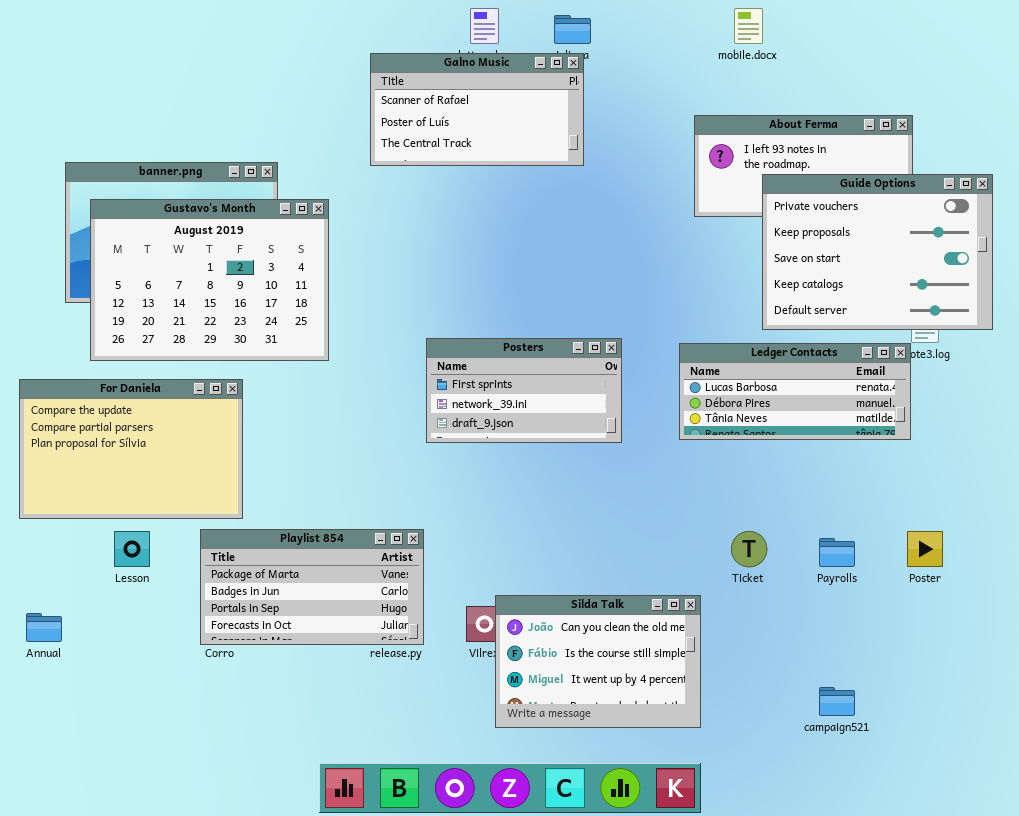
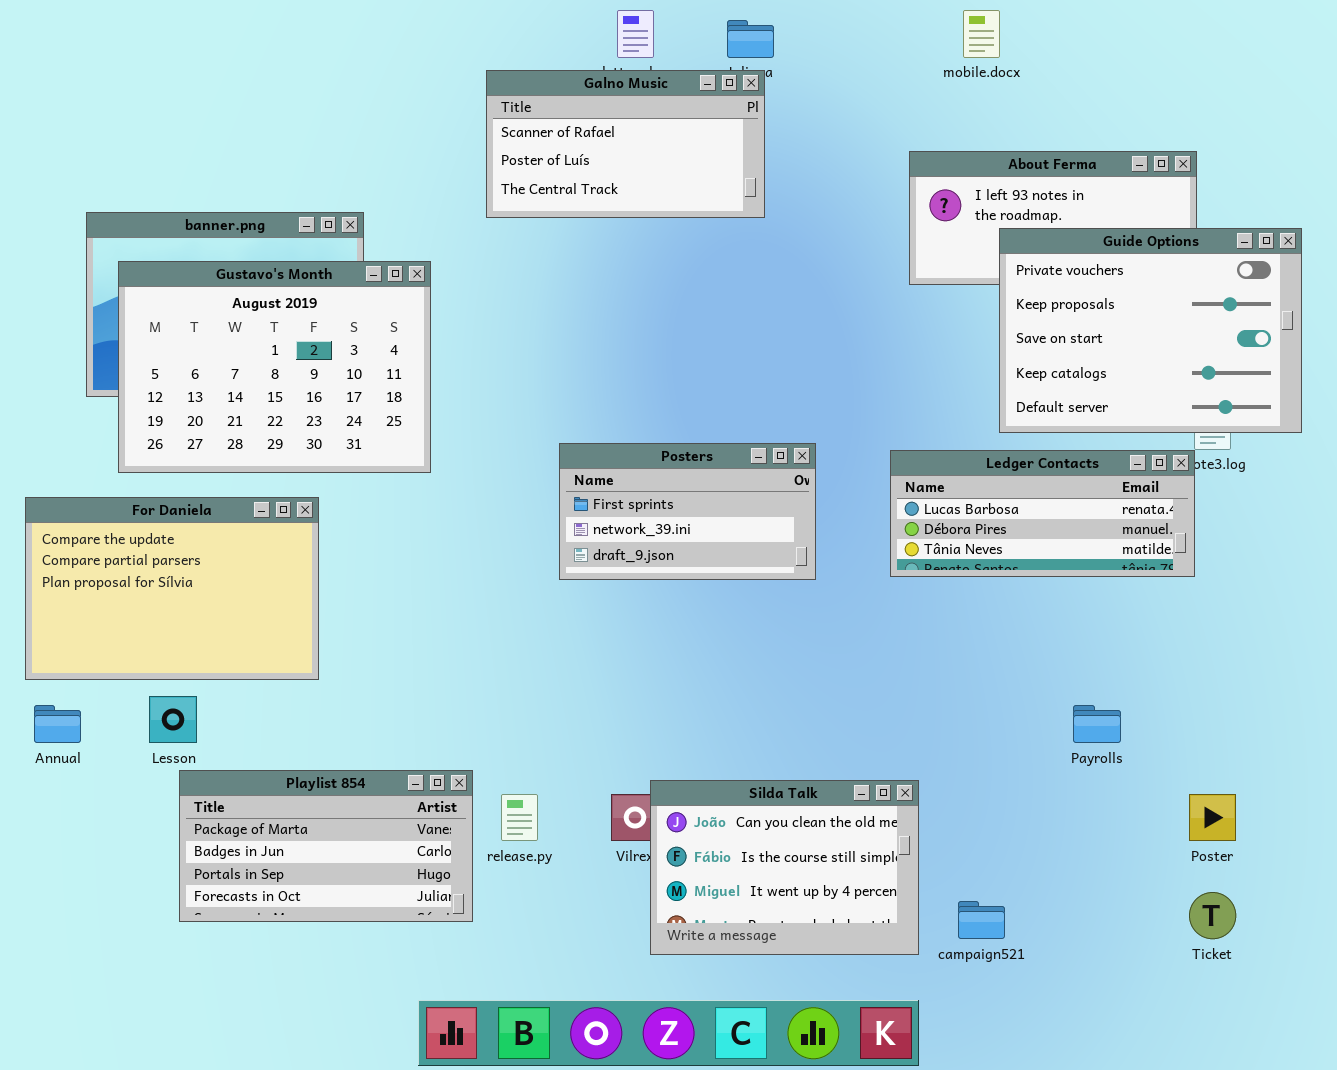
Playlist 854: [200,529,424,645] -> [179,770,473,922], moved
Ticket: [731,531,767,567] -> [1189,892,1236,939], moved
Poster: [907,531,943,567] -> [1189,794,1236,841], moved
Annual: [26,613,62,642] -> [34,705,81,743], moved
campaign521: [819,687,855,716] -> [958,901,1005,939], moved

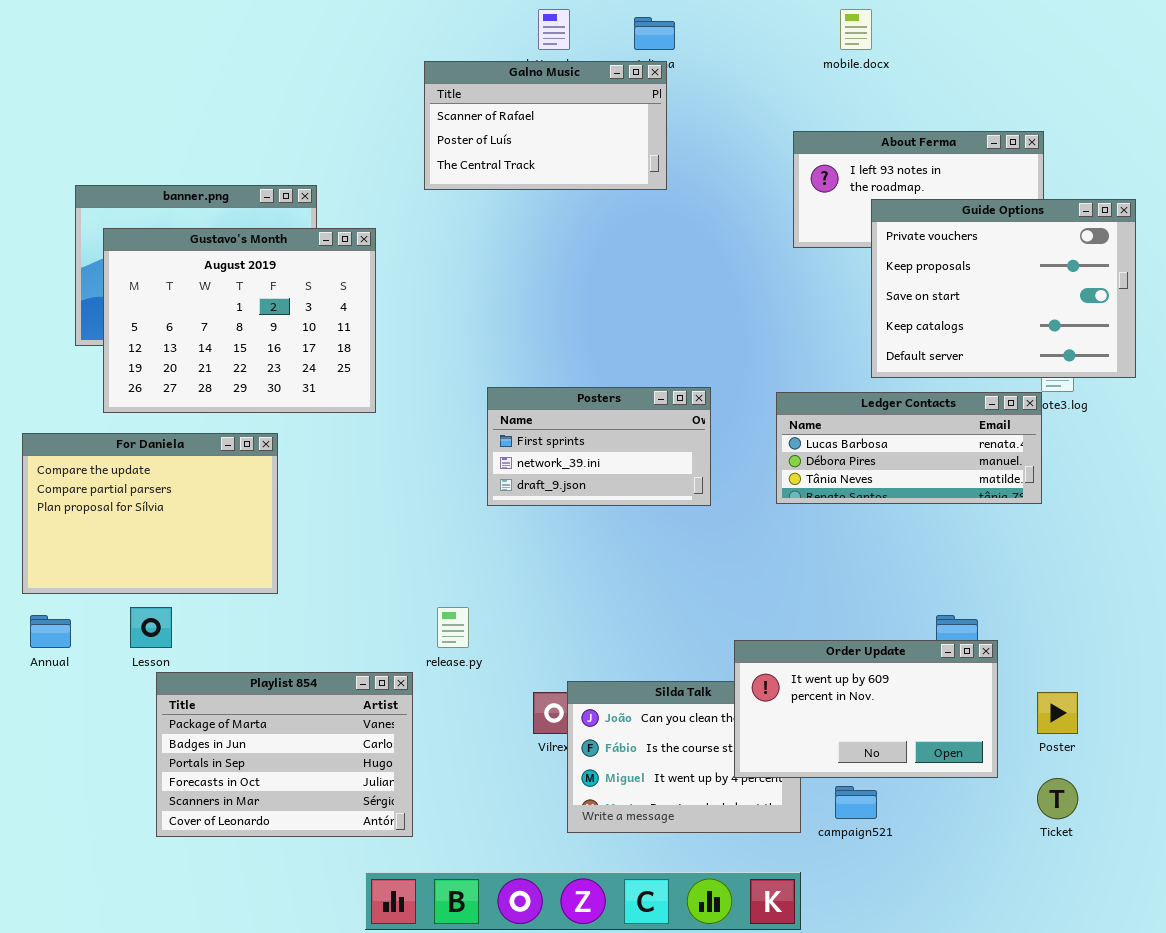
Order Update: none -> [734,640,998,778], opened
Playlist 854: [179,770,473,922] -> [156,672,413,837], resized
release.py: [501,794,538,841] -> [437,607,469,648], moved

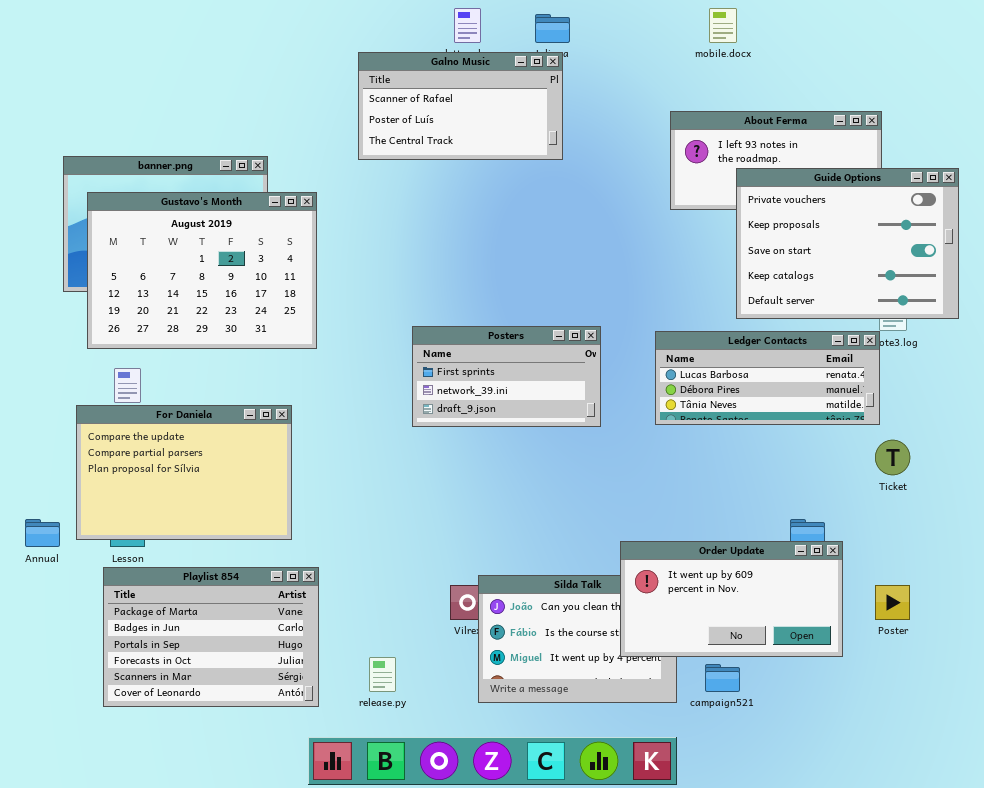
For Daniela: [22,433,278,594] -> [76,405,292,540], moved
release.py: [437,607,469,648] -> [369,657,396,692], moved
Playlist 854: [156,672,413,837] -> [103,567,319,707], moved
Ticket: [1037,778,1078,819] -> [875,440,910,475], moved

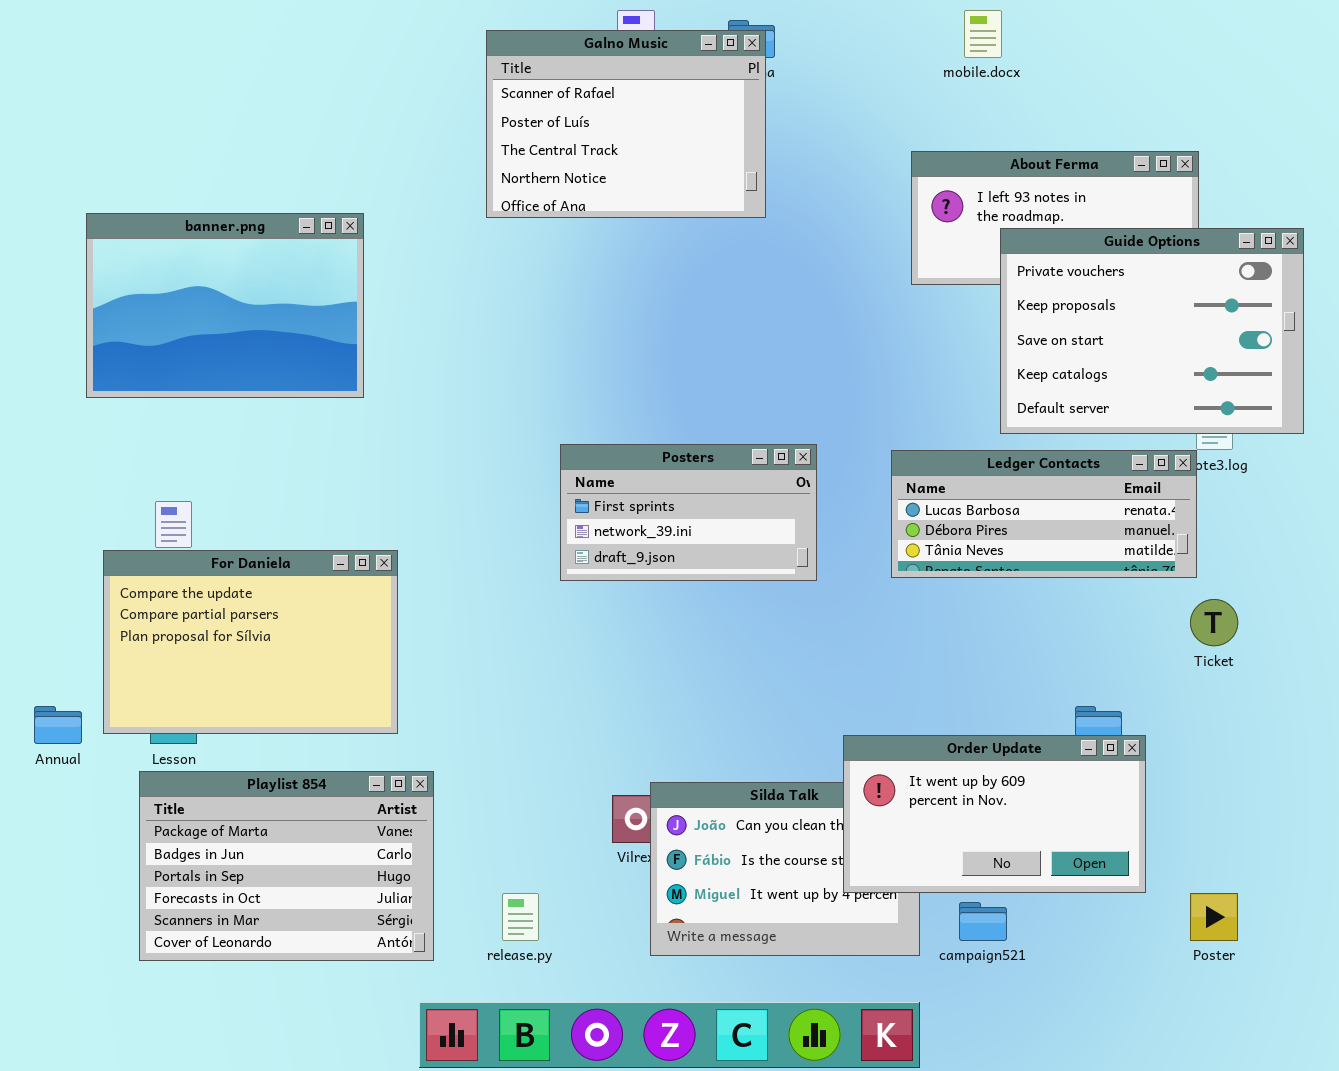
Galno Music: [358,52,563,160] -> [486,30,766,218], resized
Gustavo's Month: [87,192,317,349] -> none, closed
Poster: [875,585,910,620] -> [1190,893,1238,941], moved

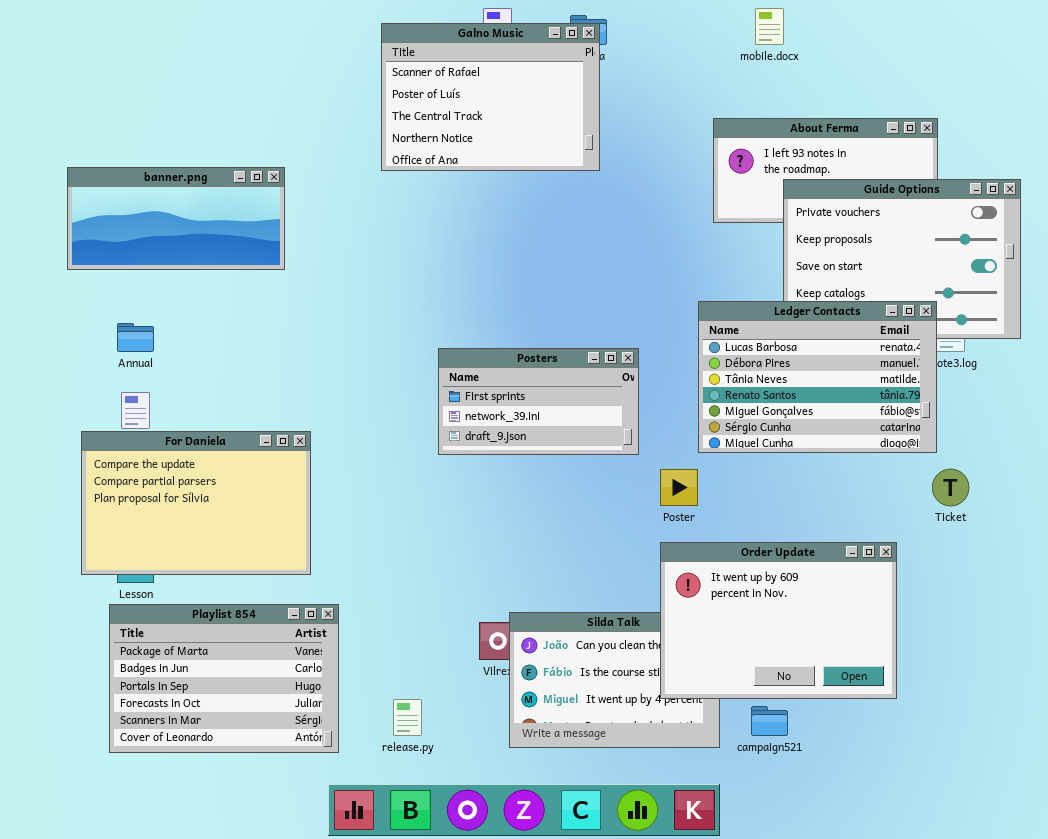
banner.png: [86,213,364,398] -> [67,167,285,270], resized
Ledger Contacts: [891,450,1197,578] -> [698,301,937,453], resized
Annual: [34,706,82,744] -> [117,323,154,352], moved
Order Update: [843,735,1146,893] -> [660,542,897,699], resized
Poster: [1190,893,1238,941] -> [660,469,698,506], moved

